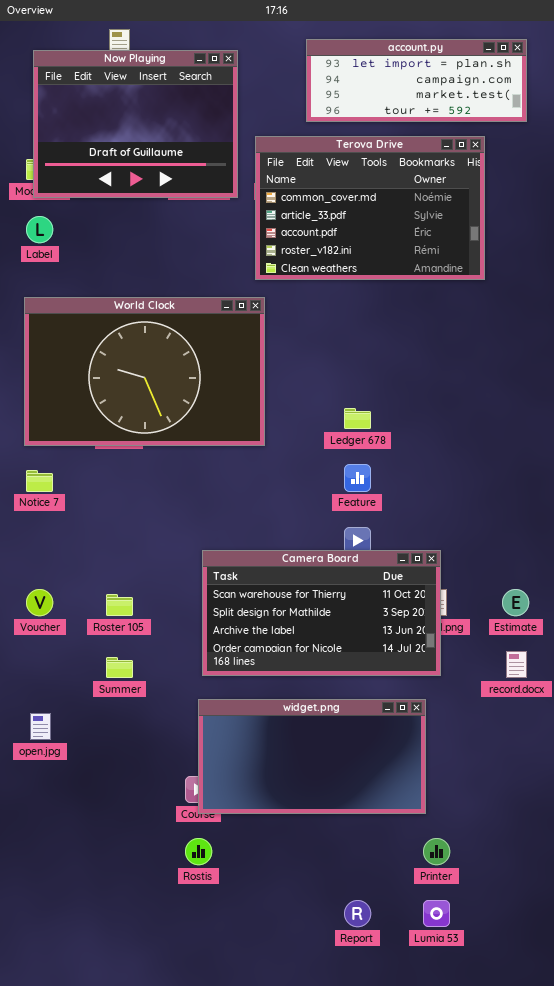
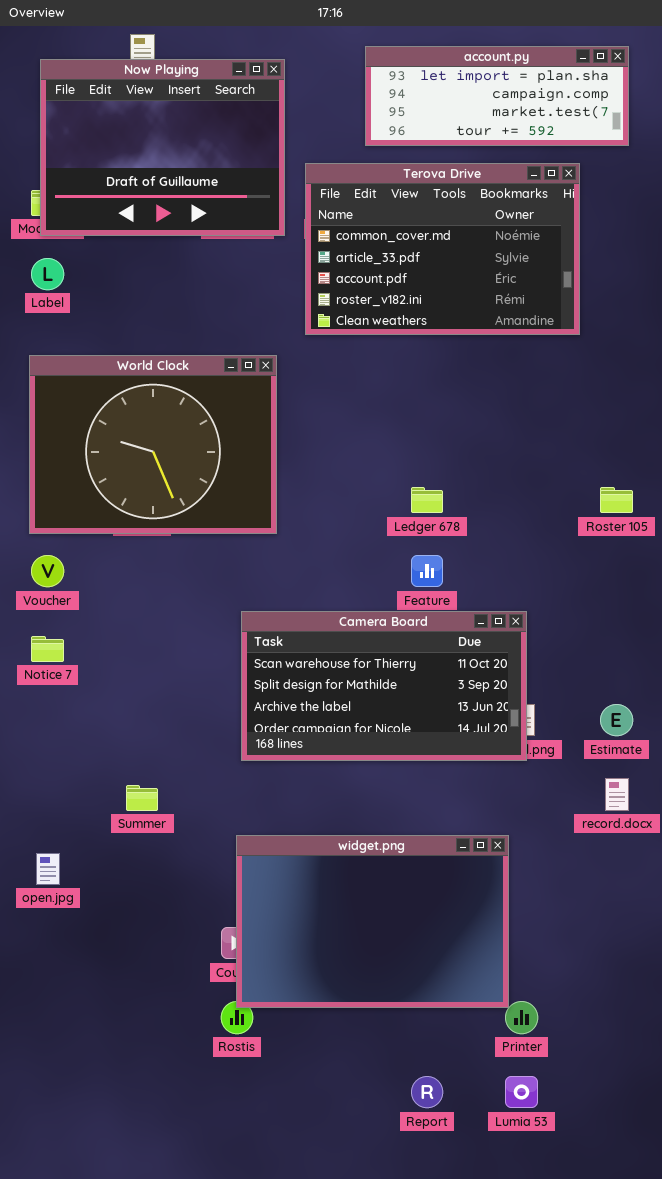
World Clock: [24,297,265,446] -> [29,355,277,534], resized
Notice 7: [26,470,53,492] -> [31,636,64,662], moved
Camera Board: [202,550,441,676] -> [241,611,527,761], moved
Voucher: [26,589,53,616] -> [31,555,64,587], moved
Roster 105: [106,594,133,616] -> [600,487,633,513], moved
widget.png: [198,699,426,814] -> [236,835,509,1008], resized

